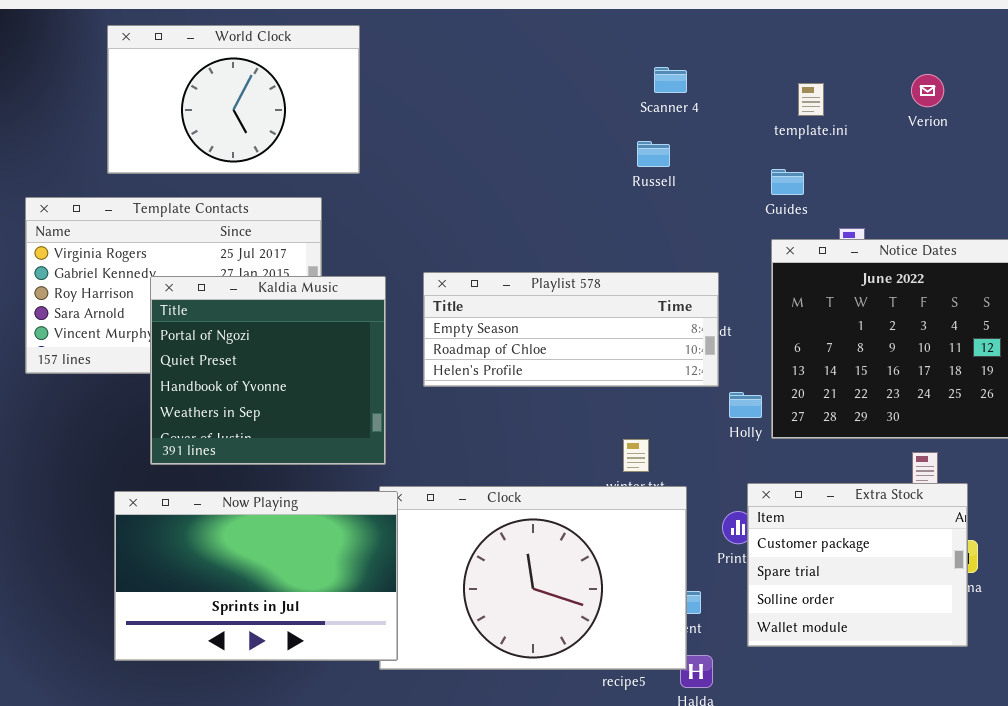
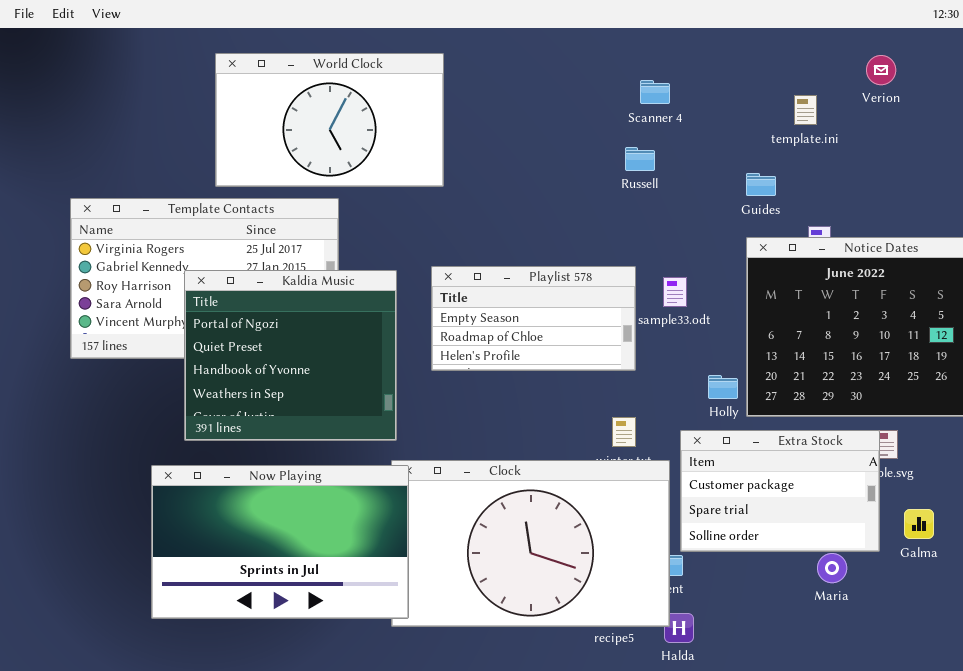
World Clock: [107,25,360,174] -> [215,53,444,187], moved
Verion: [911,74,944,107] -> [866,55,896,85], moved
template.ini: [798,83,824,116] -> [794,95,817,125], moved
Playlist 578: [423,272,719,387] -> [431,266,636,371], resized
Extra Stock: [747,483,968,647] -> [680,430,880,552], moved, resized

